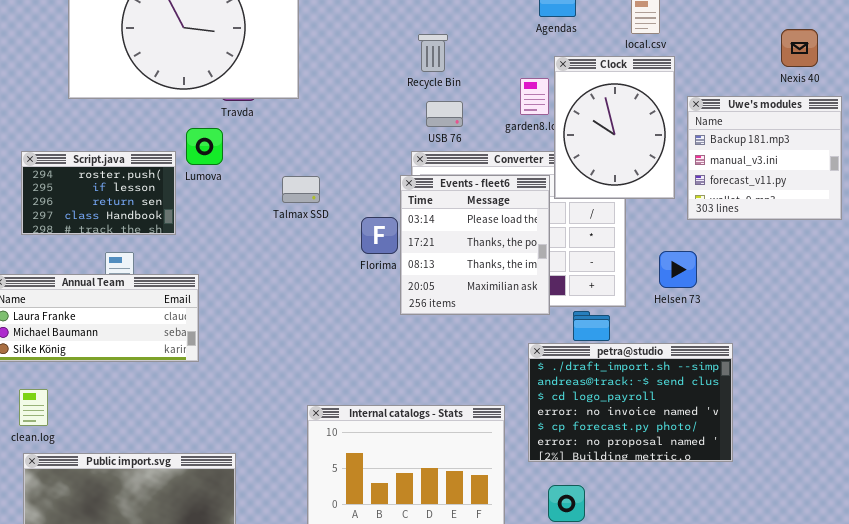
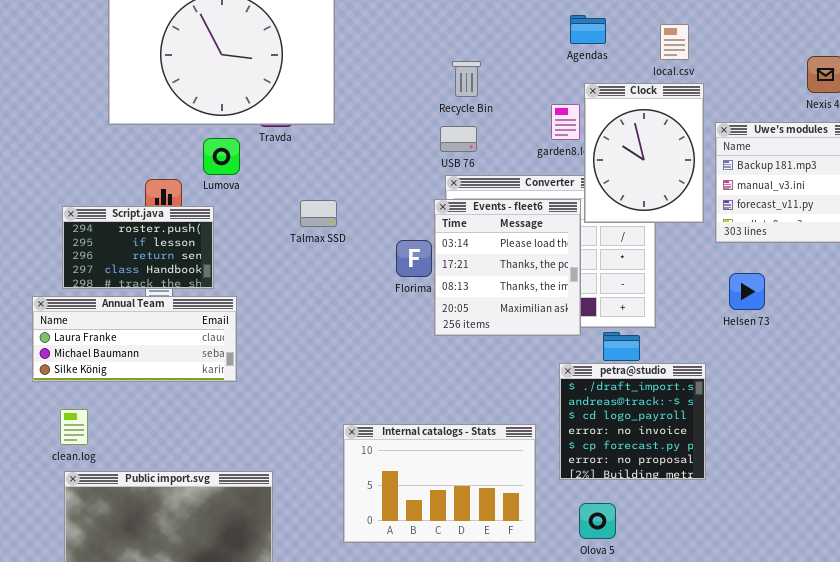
USB 76: [426,101,463,127] -> [440,126,477,152], moved
Lumova: [186,128,223,165] -> [203,138,240,175], moved
Script.java: [21,151,176,235] -> [62,206,214,289], moved
Talmax SSD: [282,176,320,203] -> [300,200,337,227], moved
Helsen 73: [659,251,697,288] -> [729,273,765,310], moved
petra@studio: [528,343,733,462] -> [559,363,706,480], resized

